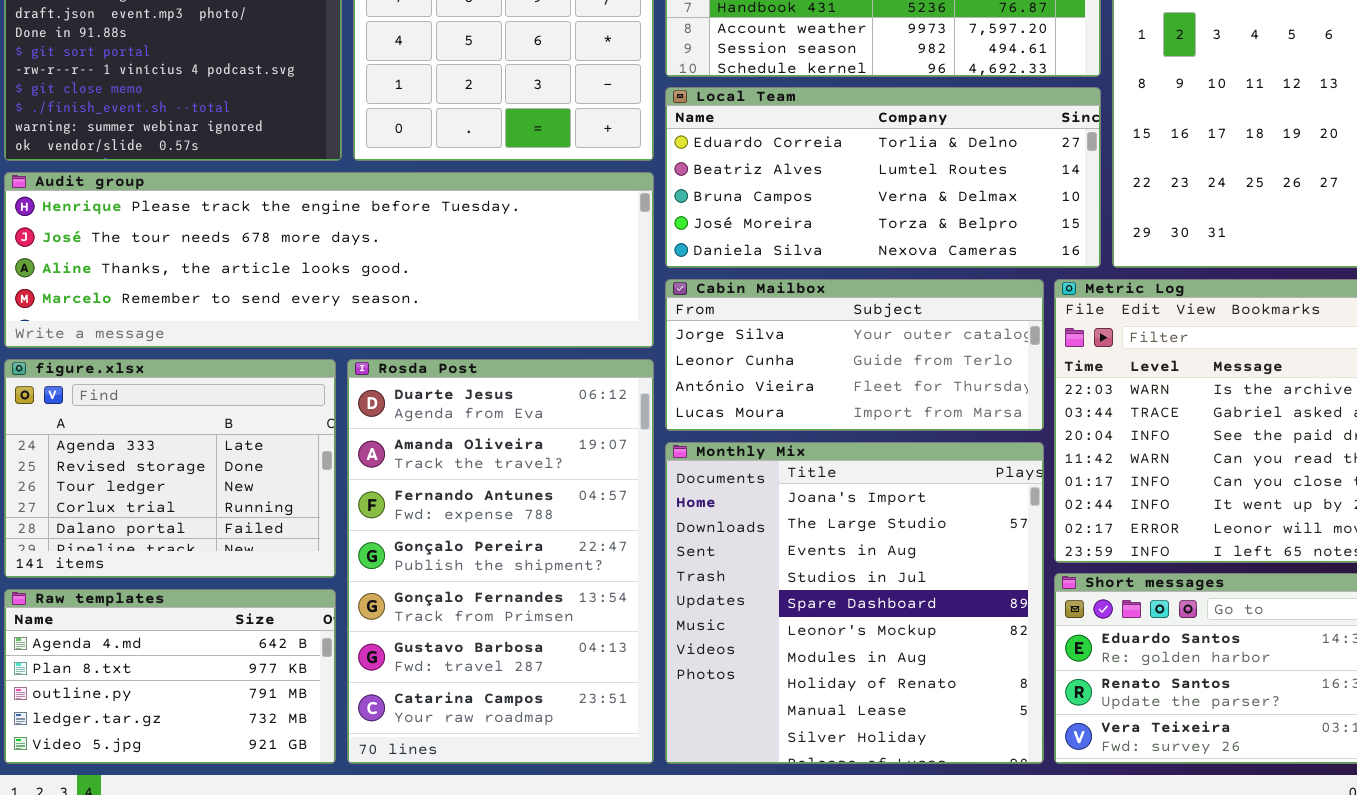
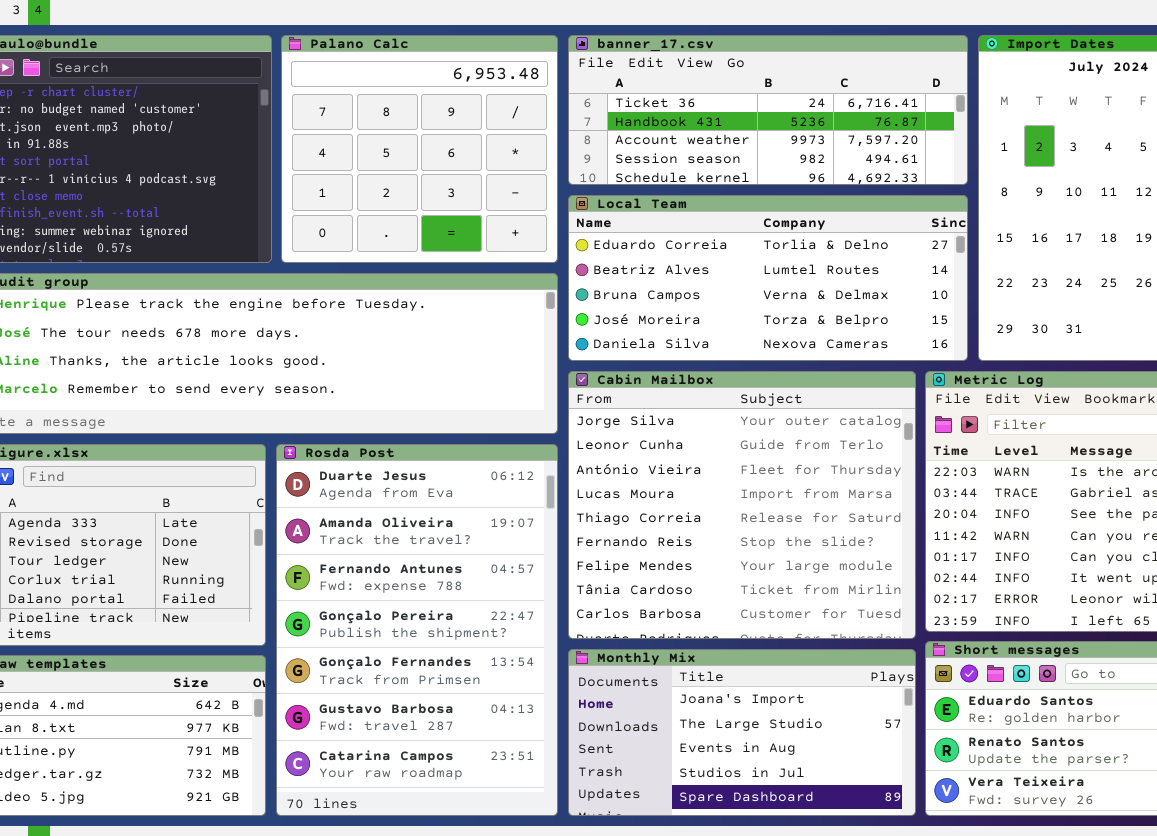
Cabin Mailbox: [665,279,1044,431] -> [568,371,916,639], resized
Monthly Mix: [665,442,1044,764] -> [568,649,916,816], resized

